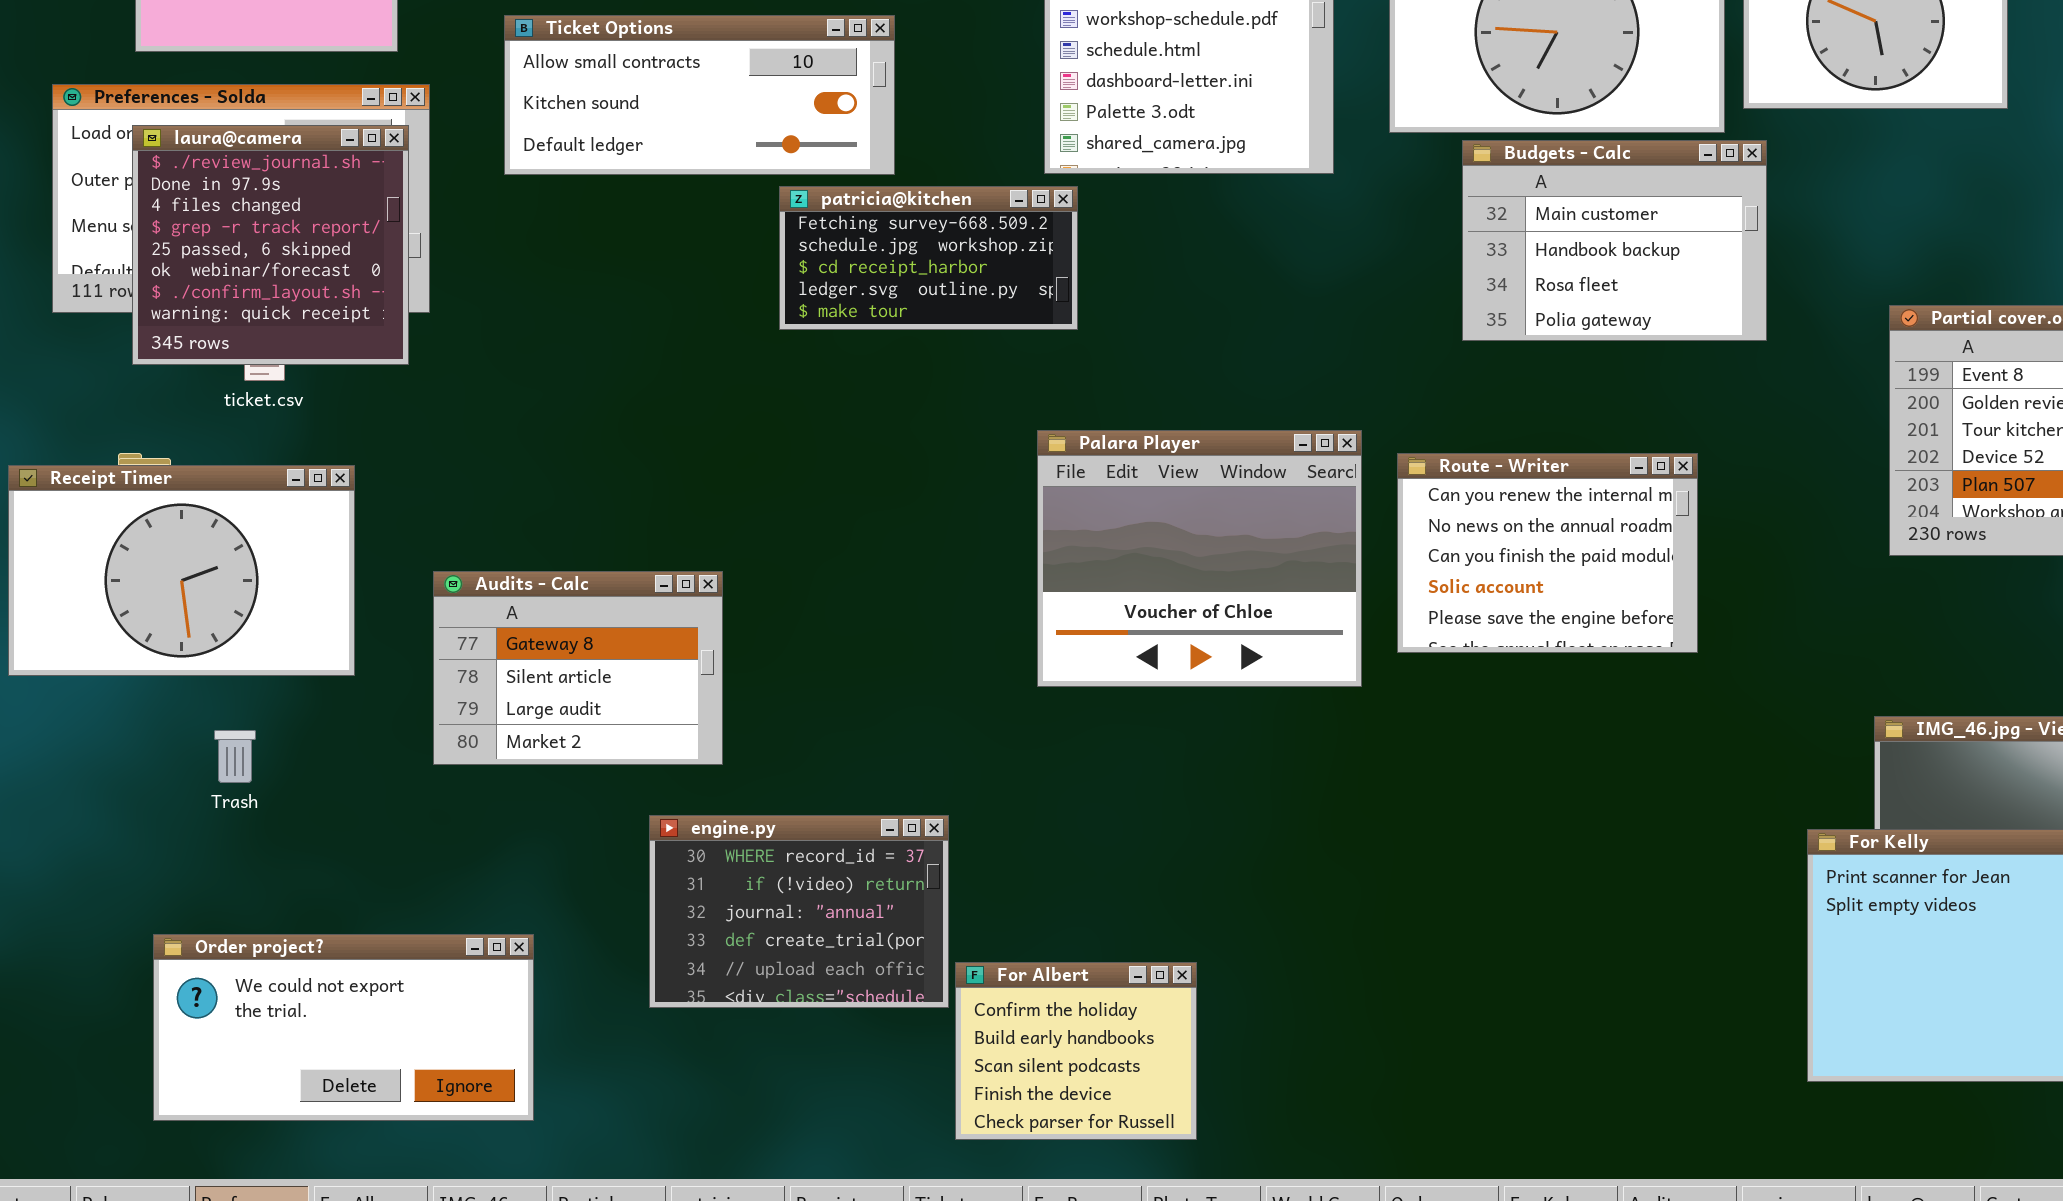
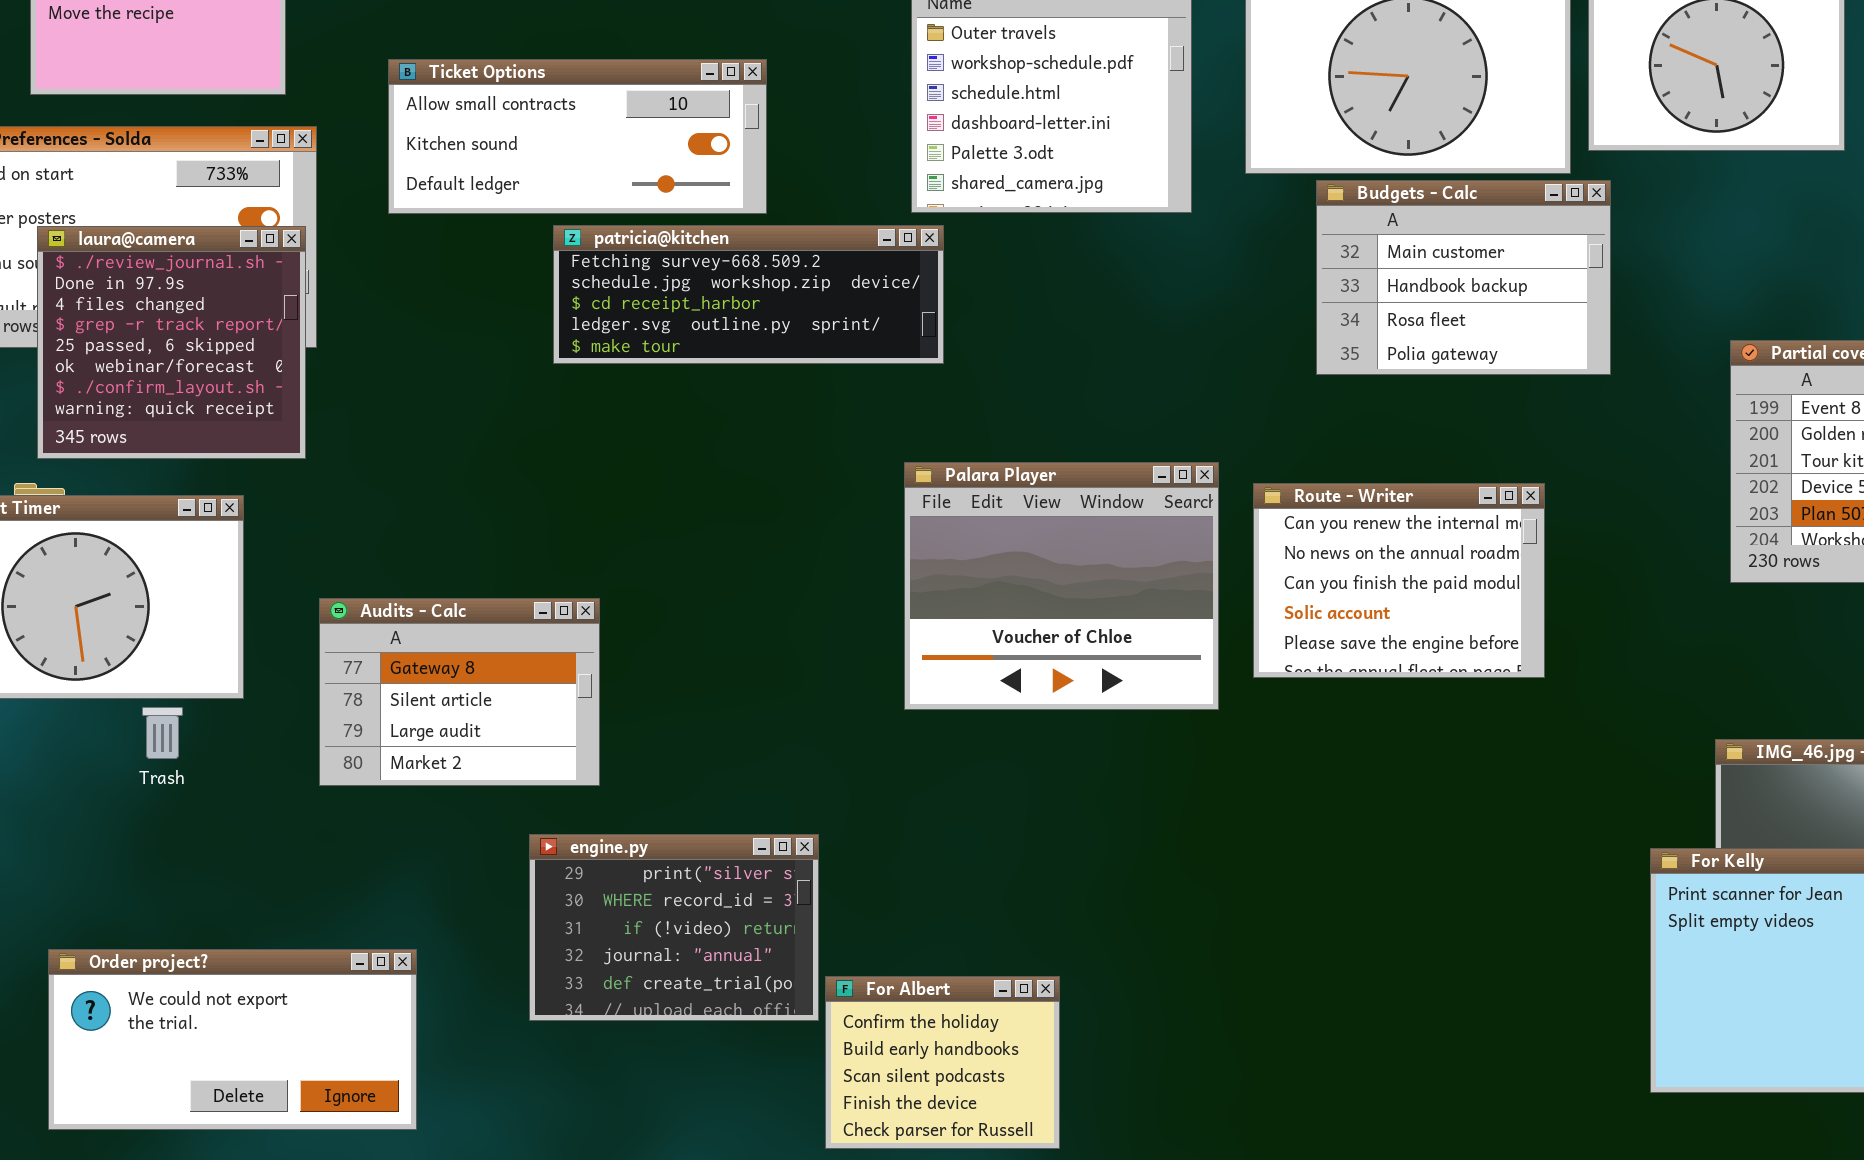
laura@camera: [132,125,409,365] -> [37,226,306,459], moved
patricia@kitchen: [779,186,1078,330] -> [553,225,944,364], resized
Trash: [214,730,256,783] -> [142,707,183,759], moved
engine.py: [649,815,949,1008] -> [529,834,819,1021], scrolled up 1 row

